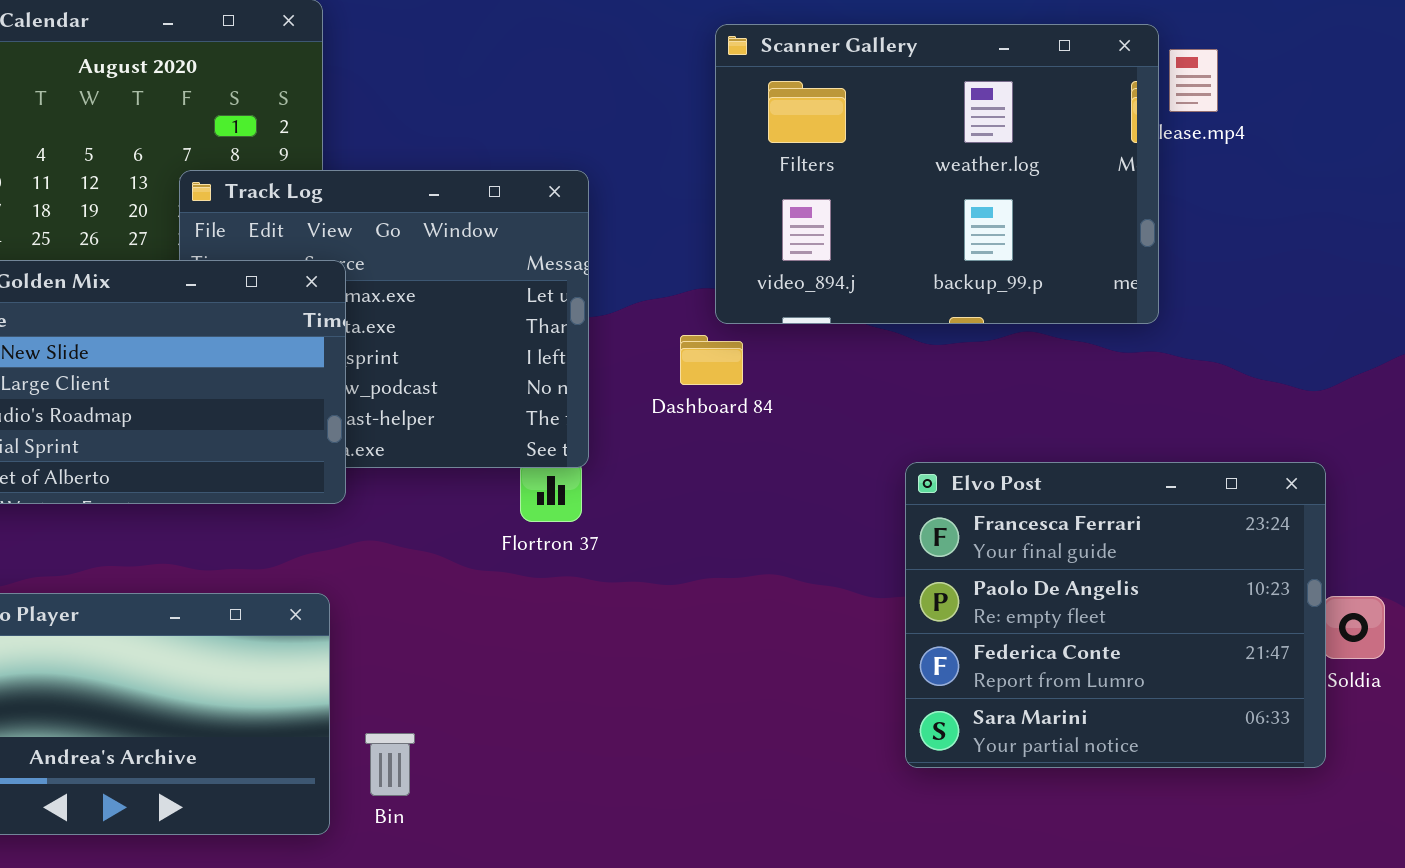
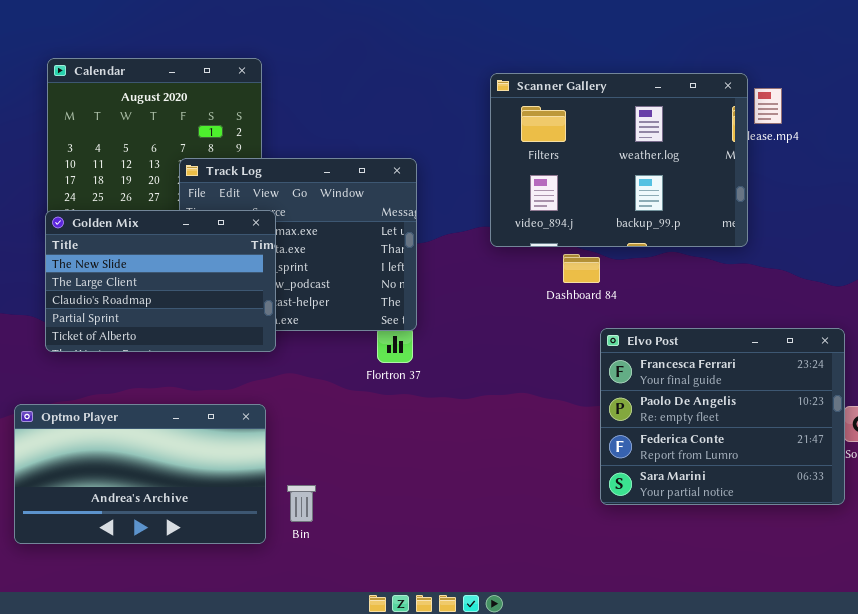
Dashboard 84: [680,335,743,385] -> [563,254,600,283], moved

